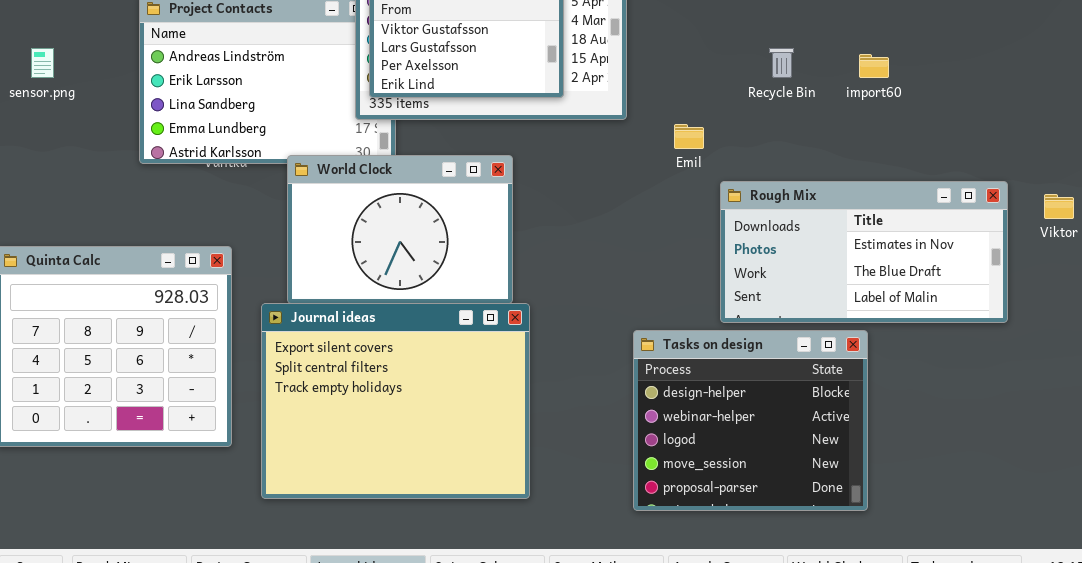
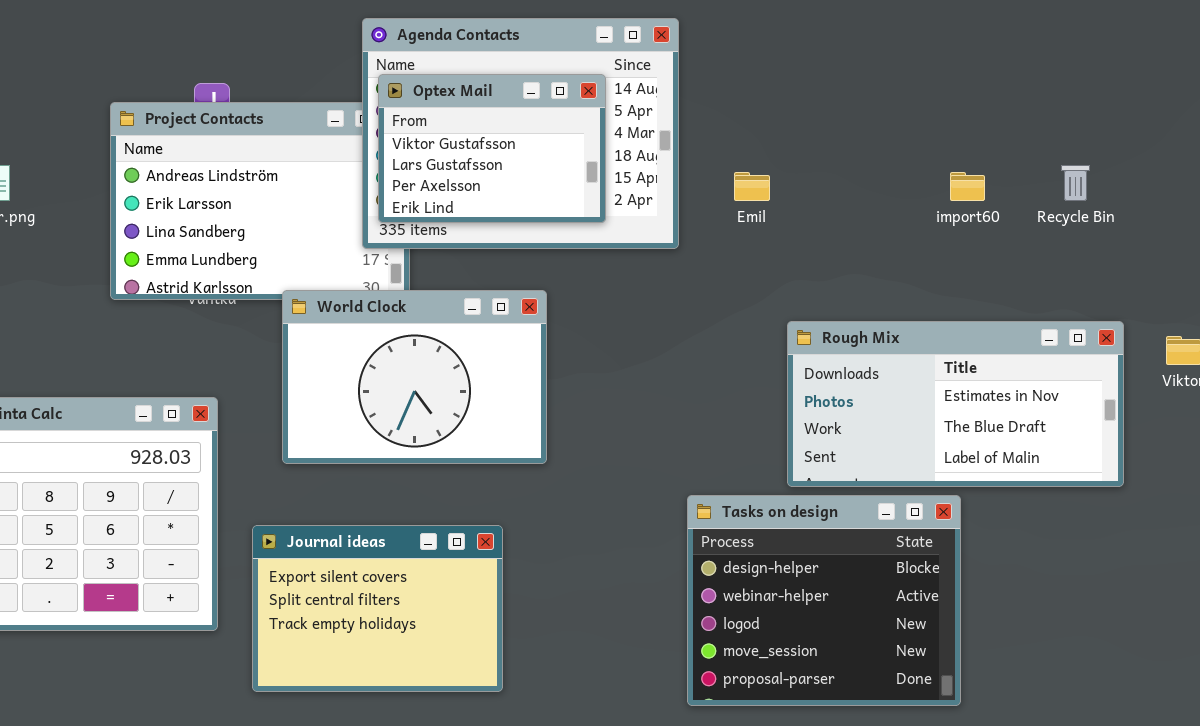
Recycle Bin: [769,48,794,78] -> [1061,165,1090,201], moved
Emil: [674,124,704,149] -> [734,172,770,201], moved
Journal ideas: [261,303,530,499] -> [252,525,503,692], resized

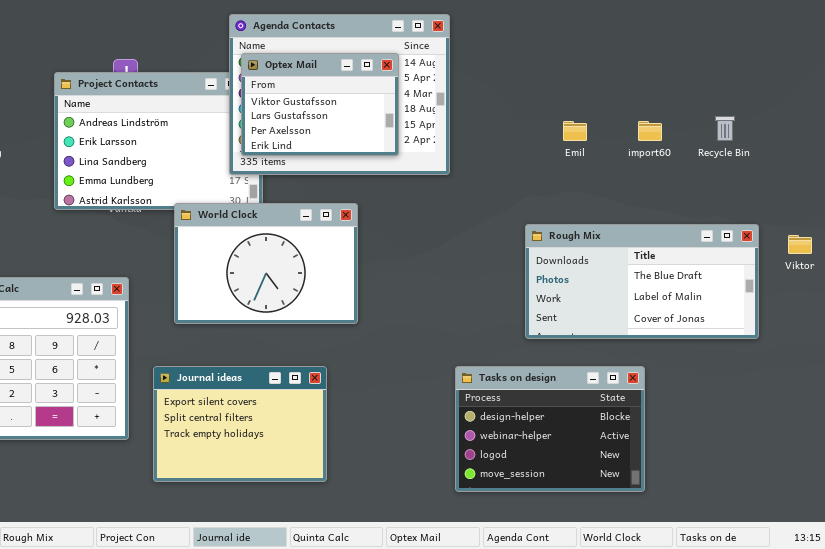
Emil: [734,172,770,201] -> [563,121,587,141], moved
Rough Mix: [787,321,1124,487] -> [525,224,759,339], scrolled down 1 row
Tasks on design: [687,495,961,706] -> [455,366,645,492], resized

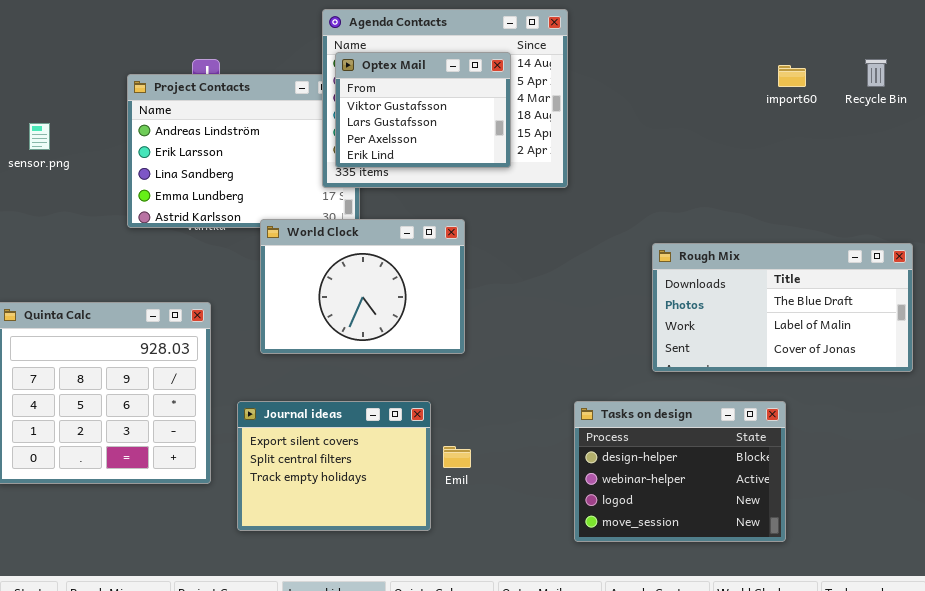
Recycle Bin: [715,116,735,141] -> [865,59,887,87], moved
Emil: [563,121,587,141] -> [443,446,471,468], moved
import60: [638,121,662,141] -> [778,65,806,87], moved

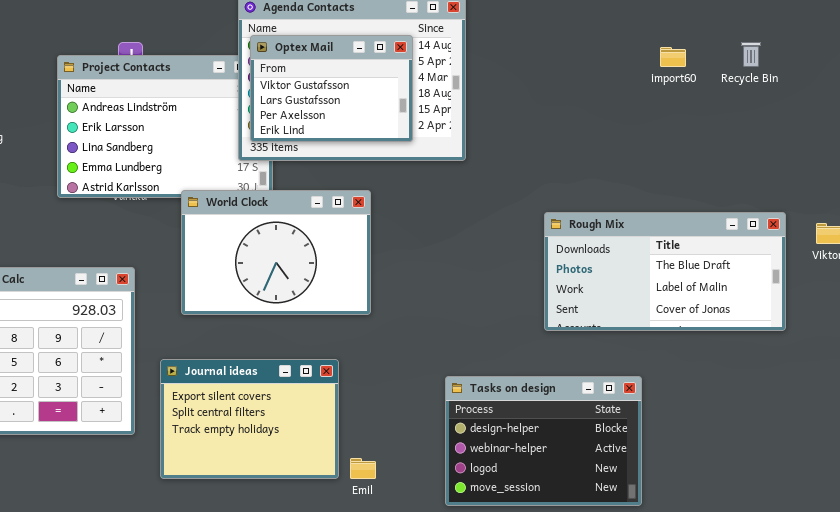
Tasks on design: [574,401,786,542] -> [445,376,642,506], moved
Emil: [443,446,471,468] -> [350,458,376,479], moved

